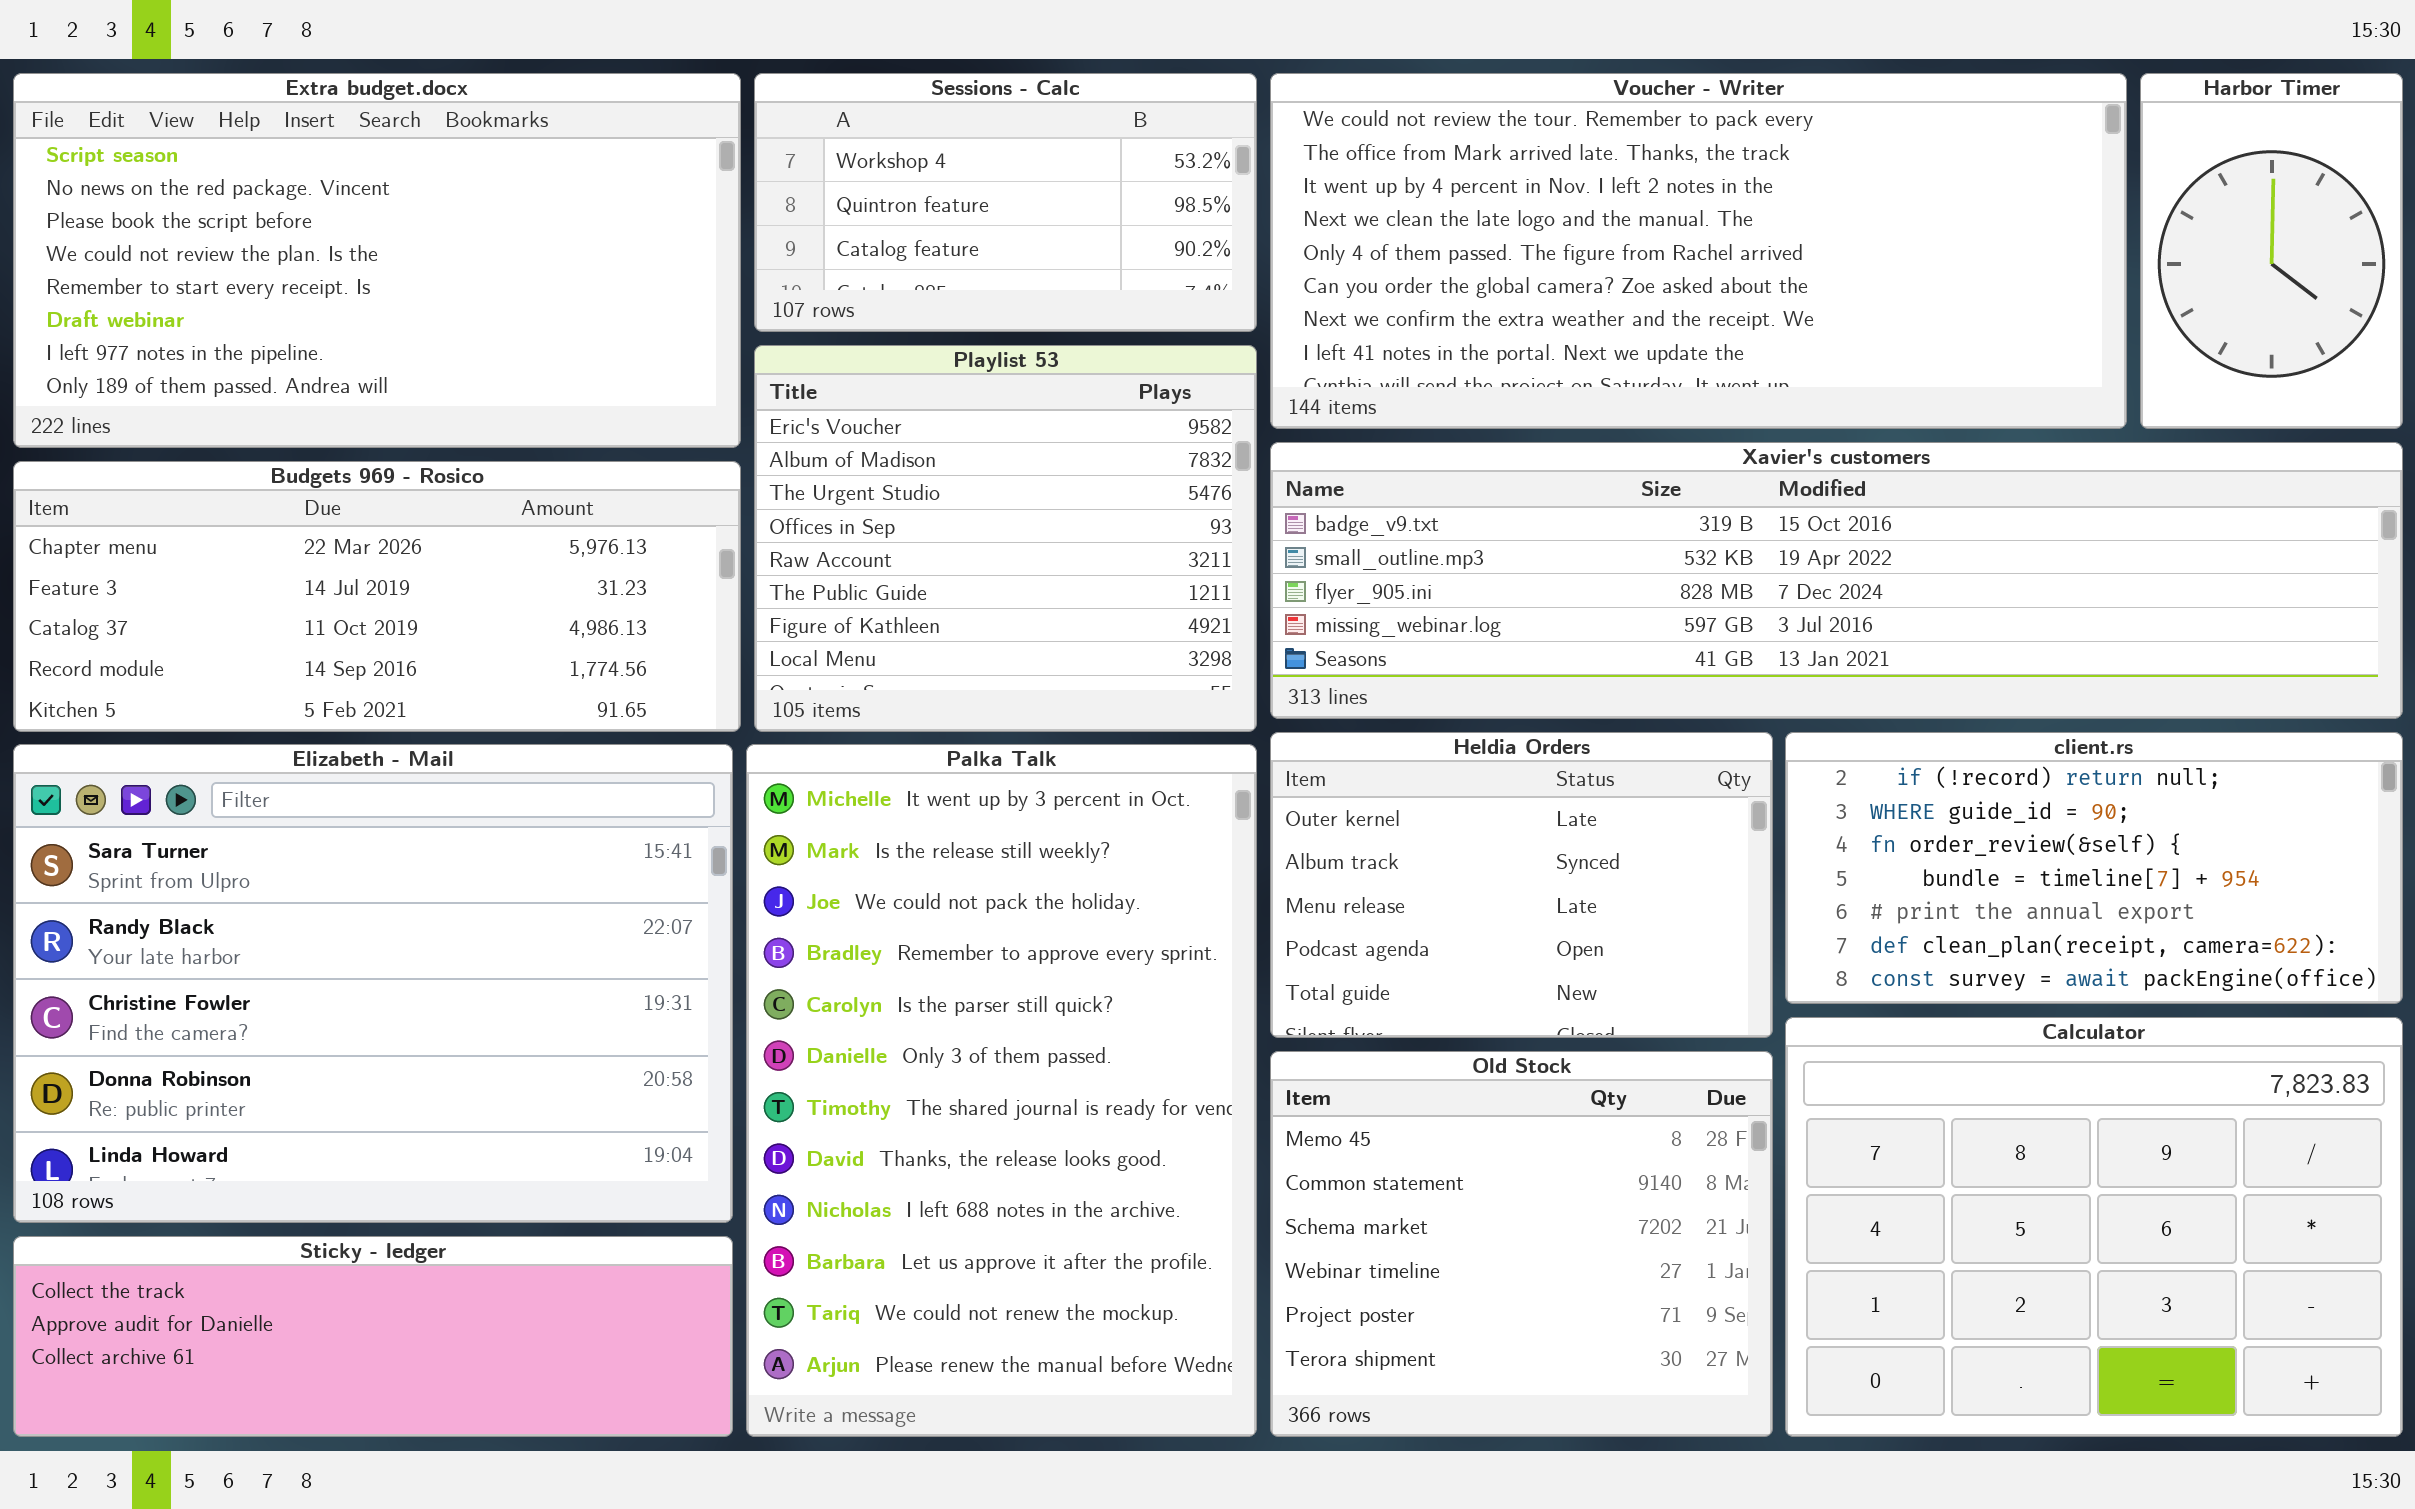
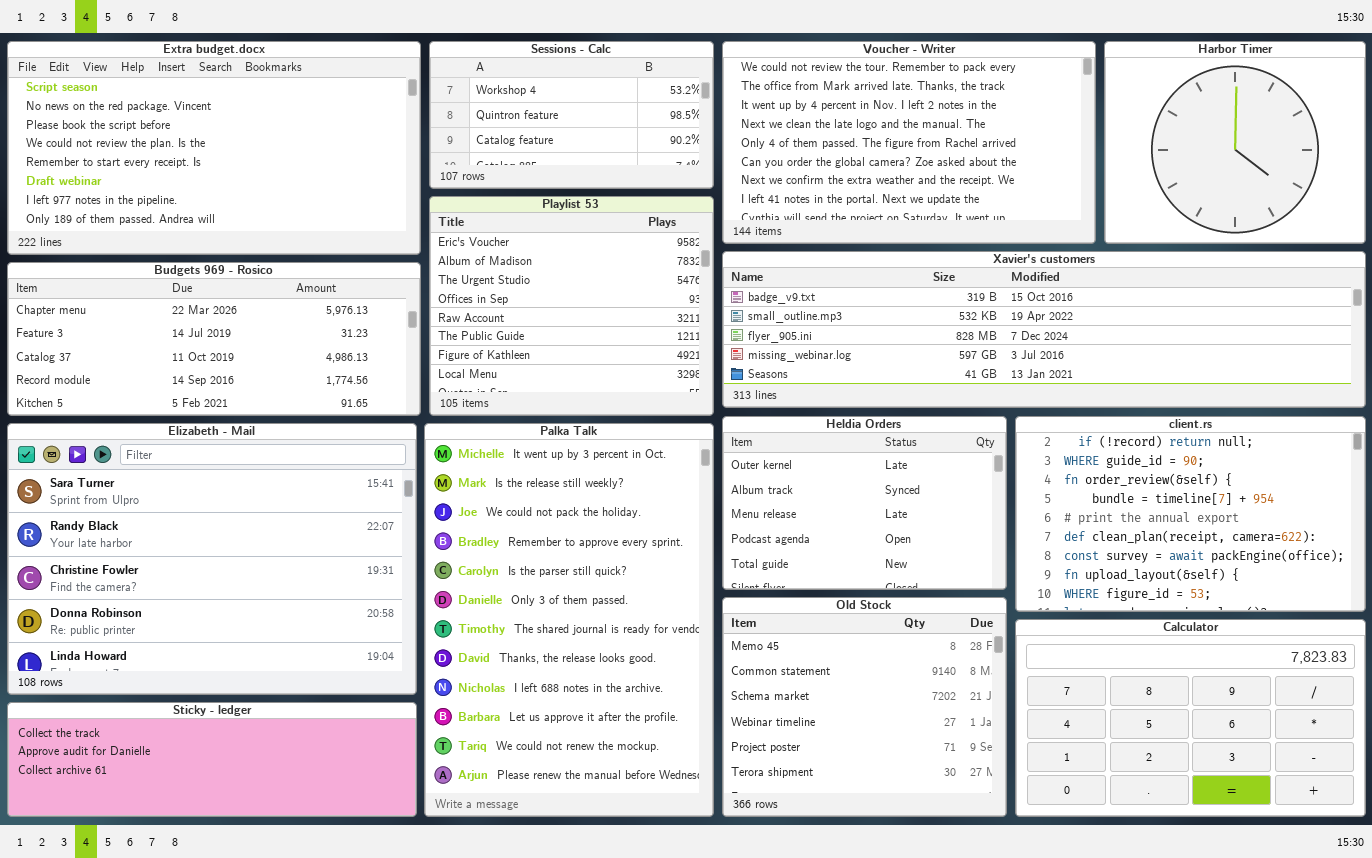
Voucher - Writer: [1270,73,2127,429] -> [722,41,1096,244], resized
Harbor Timer: [2140,73,2403,429] -> [1104,41,1366,244], resized
client.rs: [1785,732,2403,1004] -> [1015,416,1366,612], resized
Calculator: [1785,1017,2403,1437] -> [1015,619,1366,817], resized

